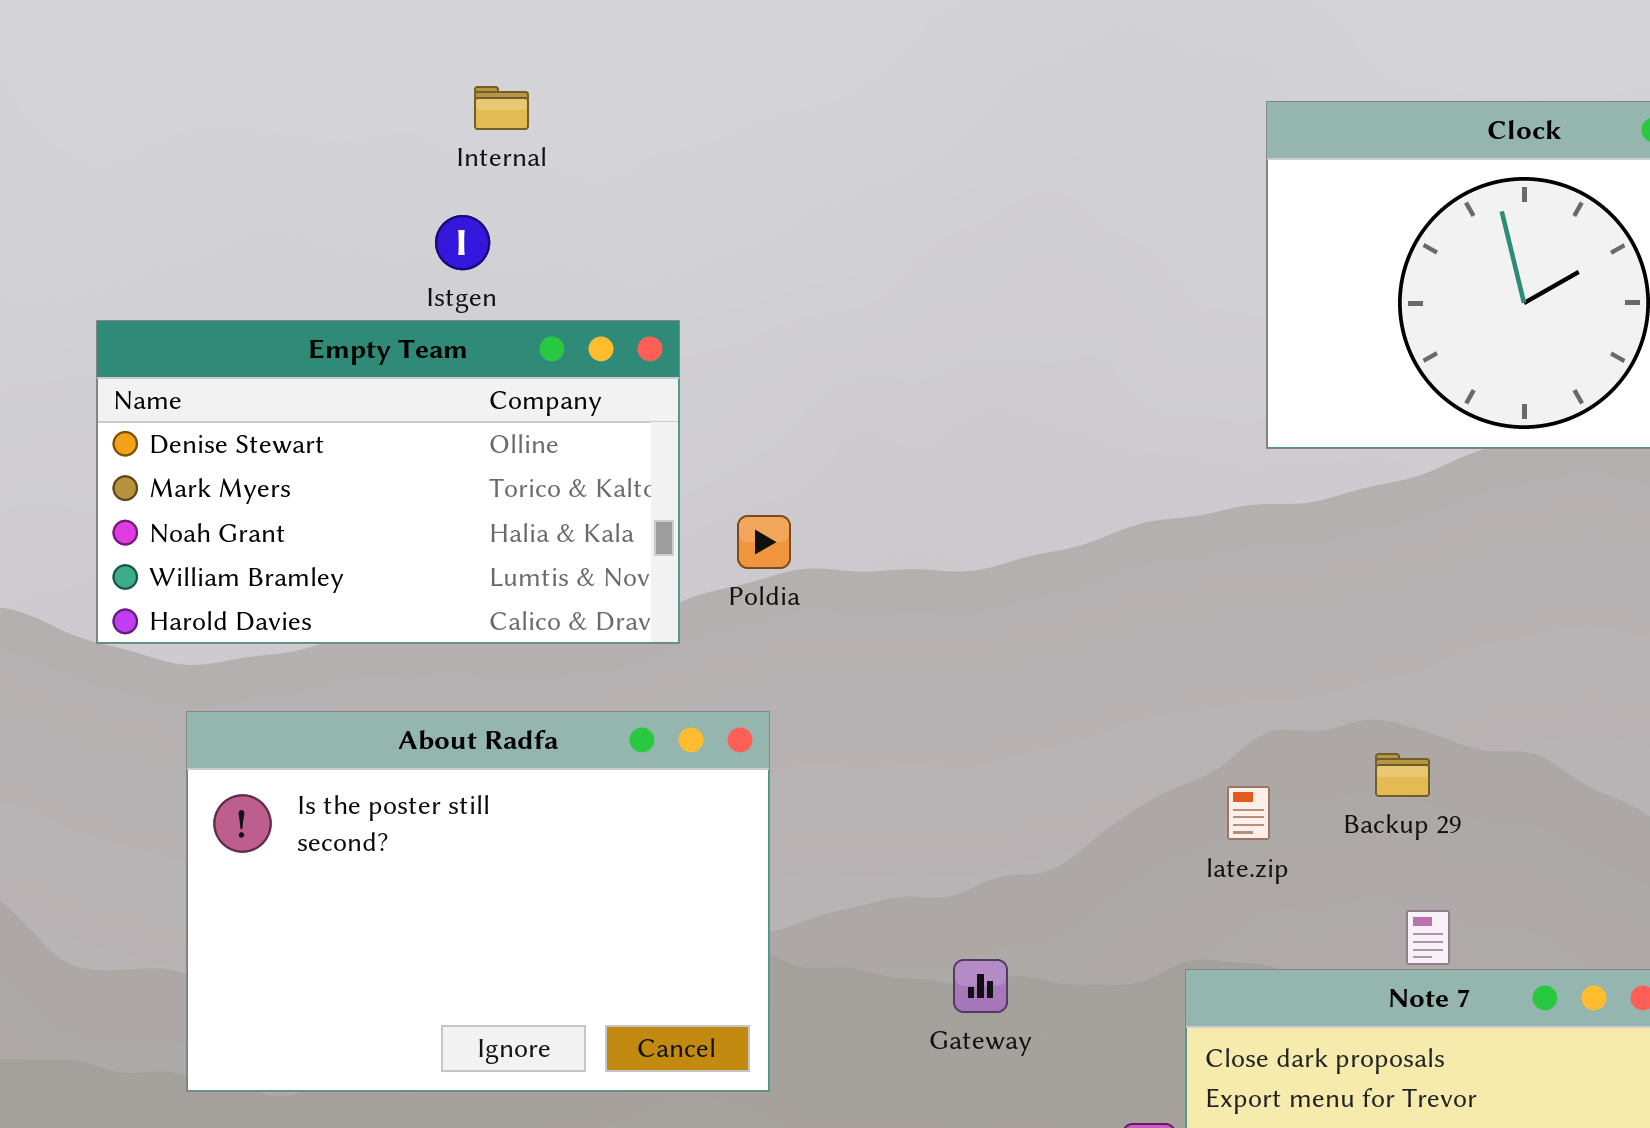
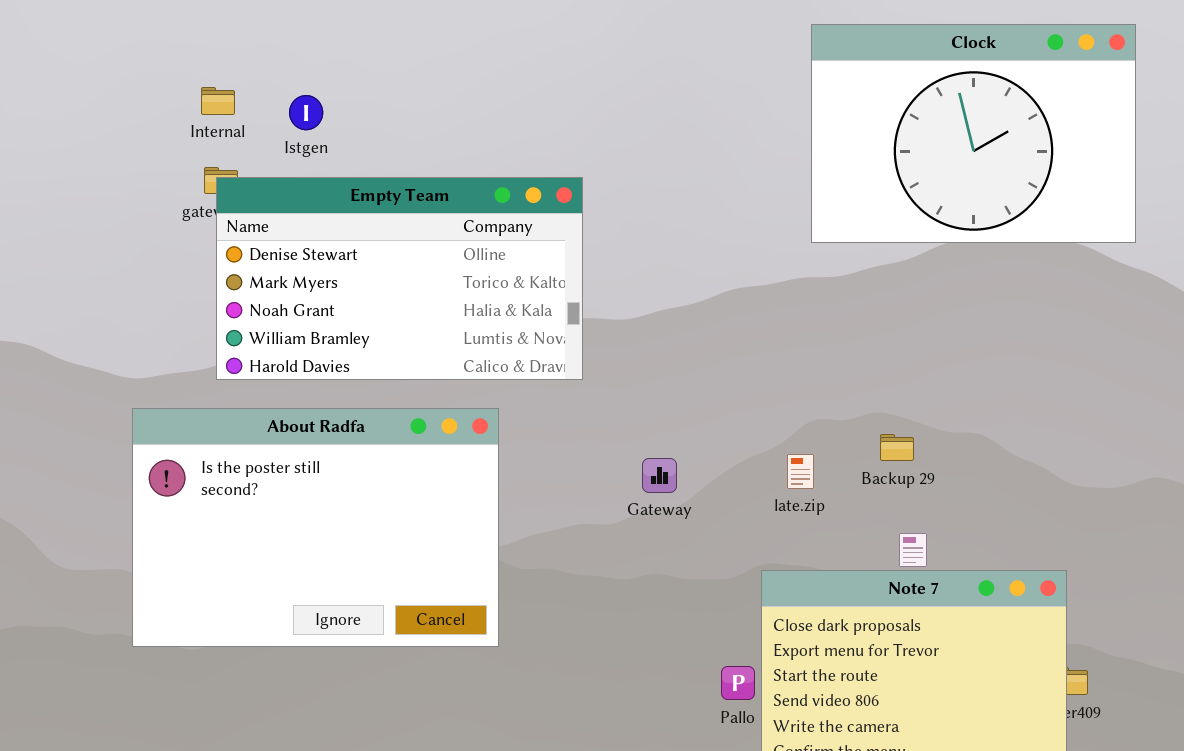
Internal: [474,86,529,130] -> [201,87,235,115], moved
Empty Team: [96,320,680,644] -> [216,177,583,380], moved
Gateway: [953,959,1008,1013] -> [642,458,677,493], moved

